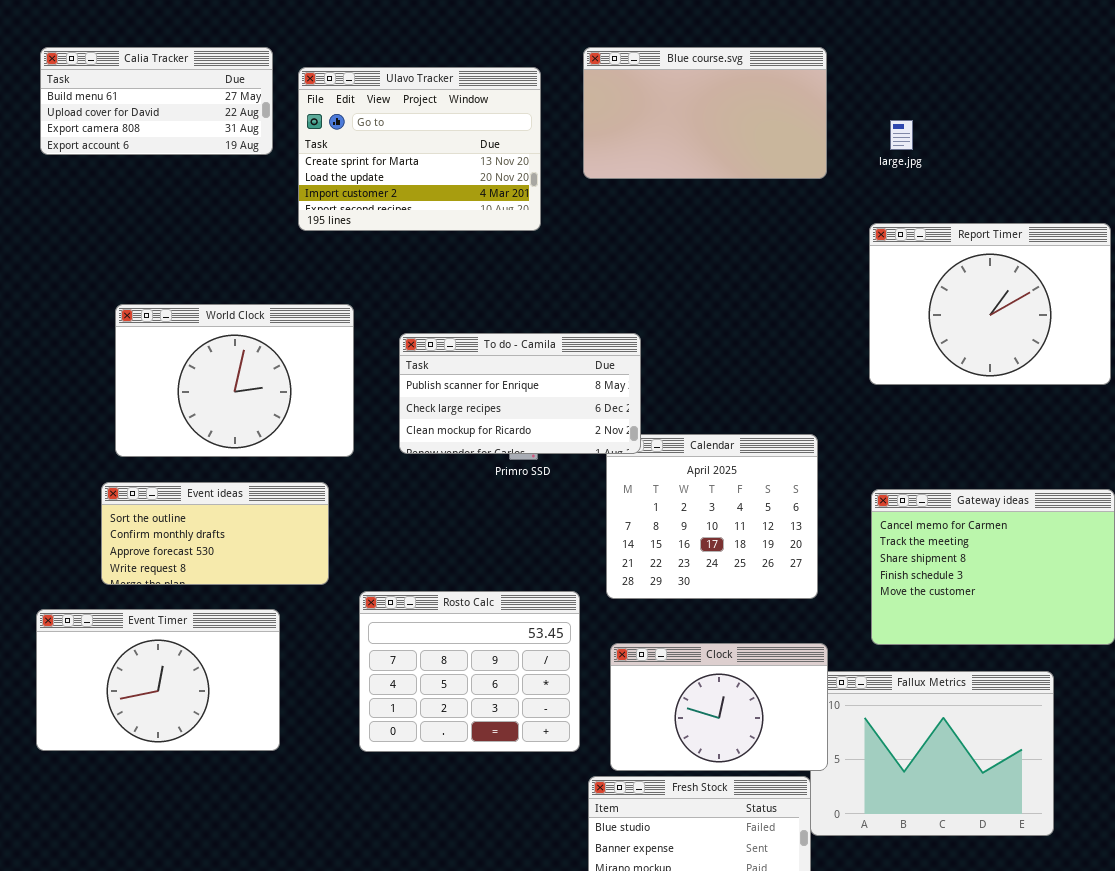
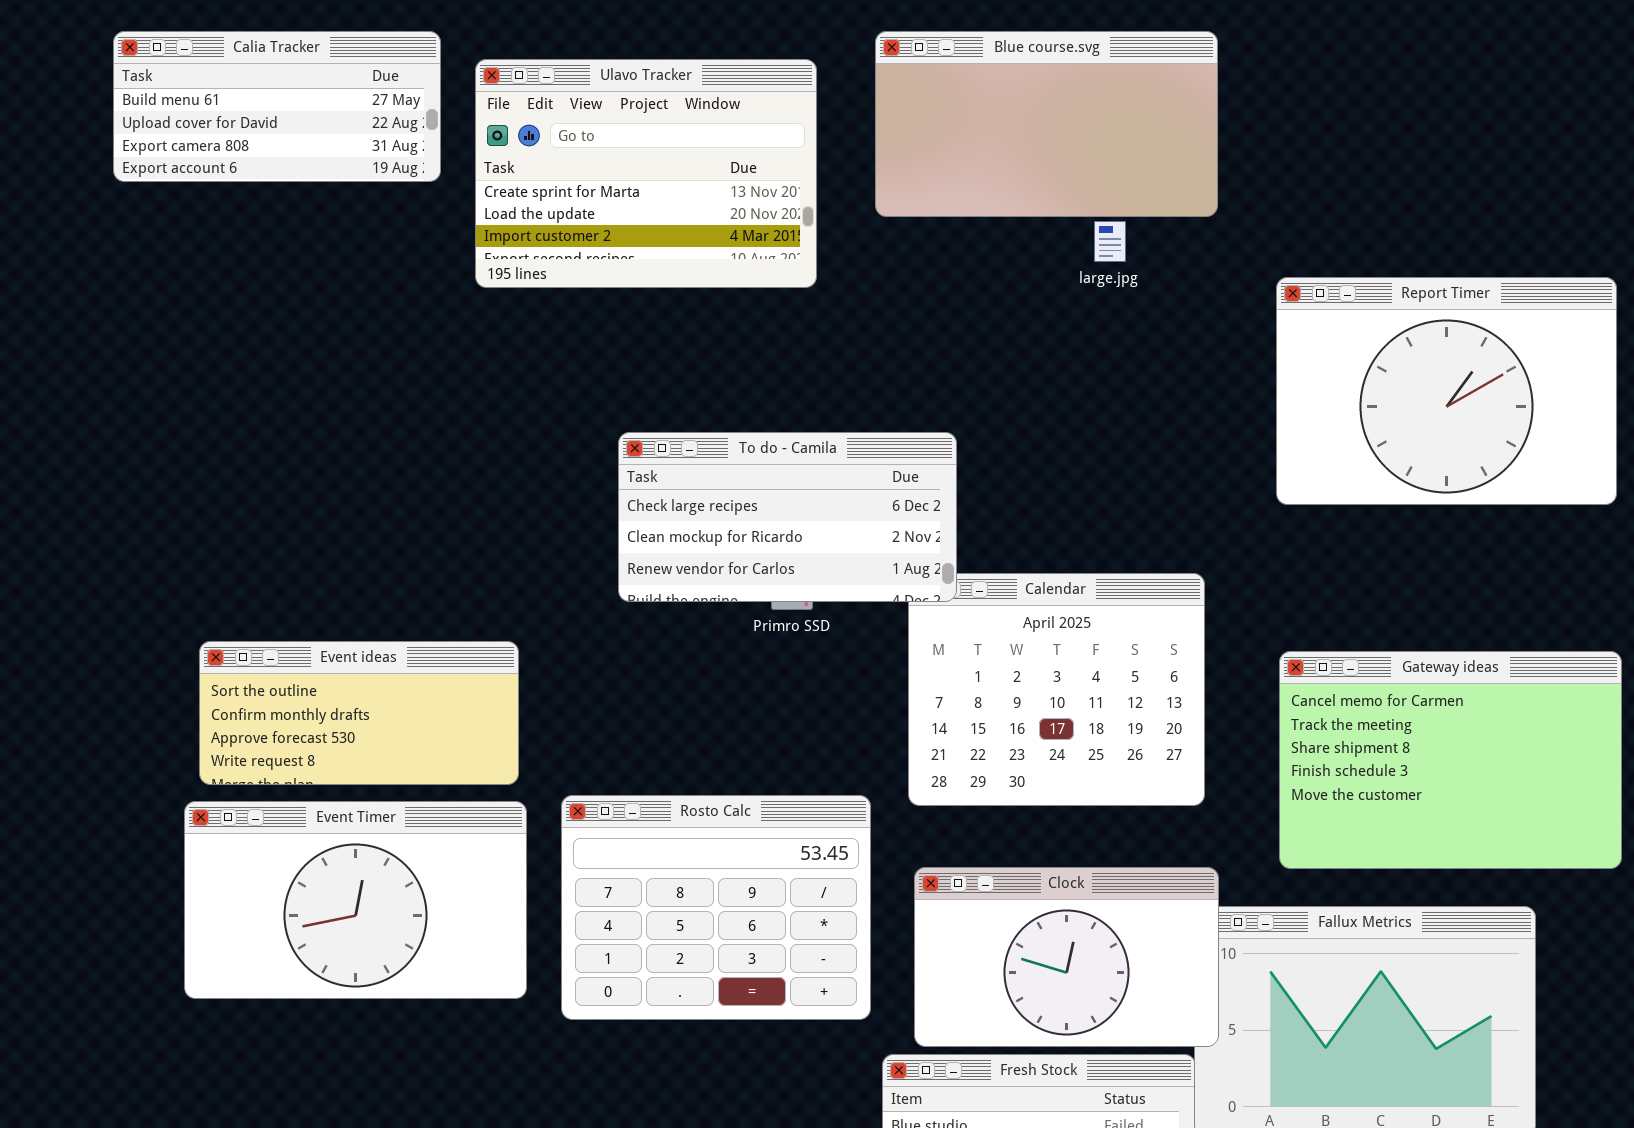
large.jpg: [890,120,913,150] -> [1094,221,1126,262], moved
World Clock: [115,304,354,457] -> none, closed
To do - Camila: [399,333,641,454] -> [618,432,957,602], scrolled down 1 row
Event Timer: [36,609,280,751] -> [184,801,527,999], moved

